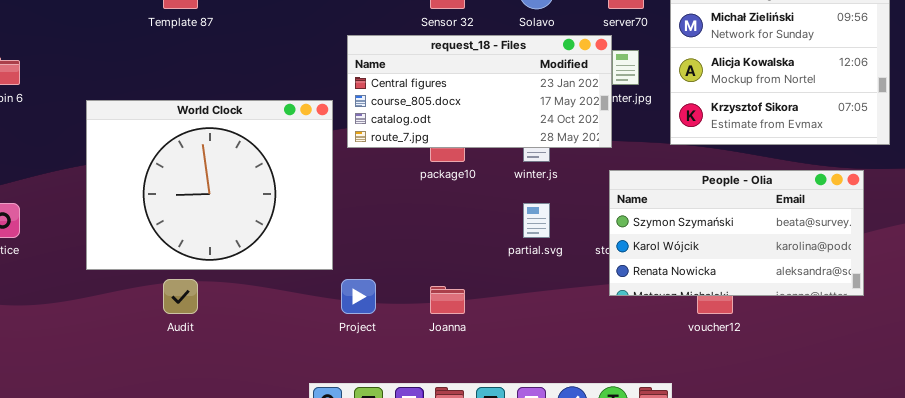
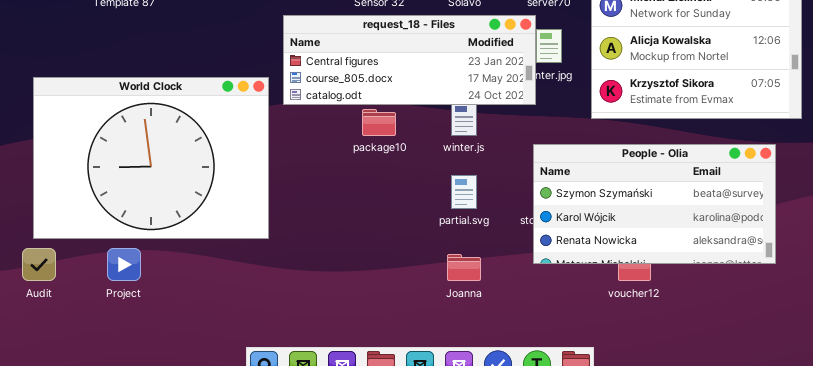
request_18 - Files: [347,35,612,148] -> [283,15,536,105], resized
Audit: [163,279,198,314] -> [22,248,56,281], moved
Project: [341,279,376,314] -> [107,248,141,281], moved
Joanna: [430,286,465,314] -> [447,254,481,281], moved

